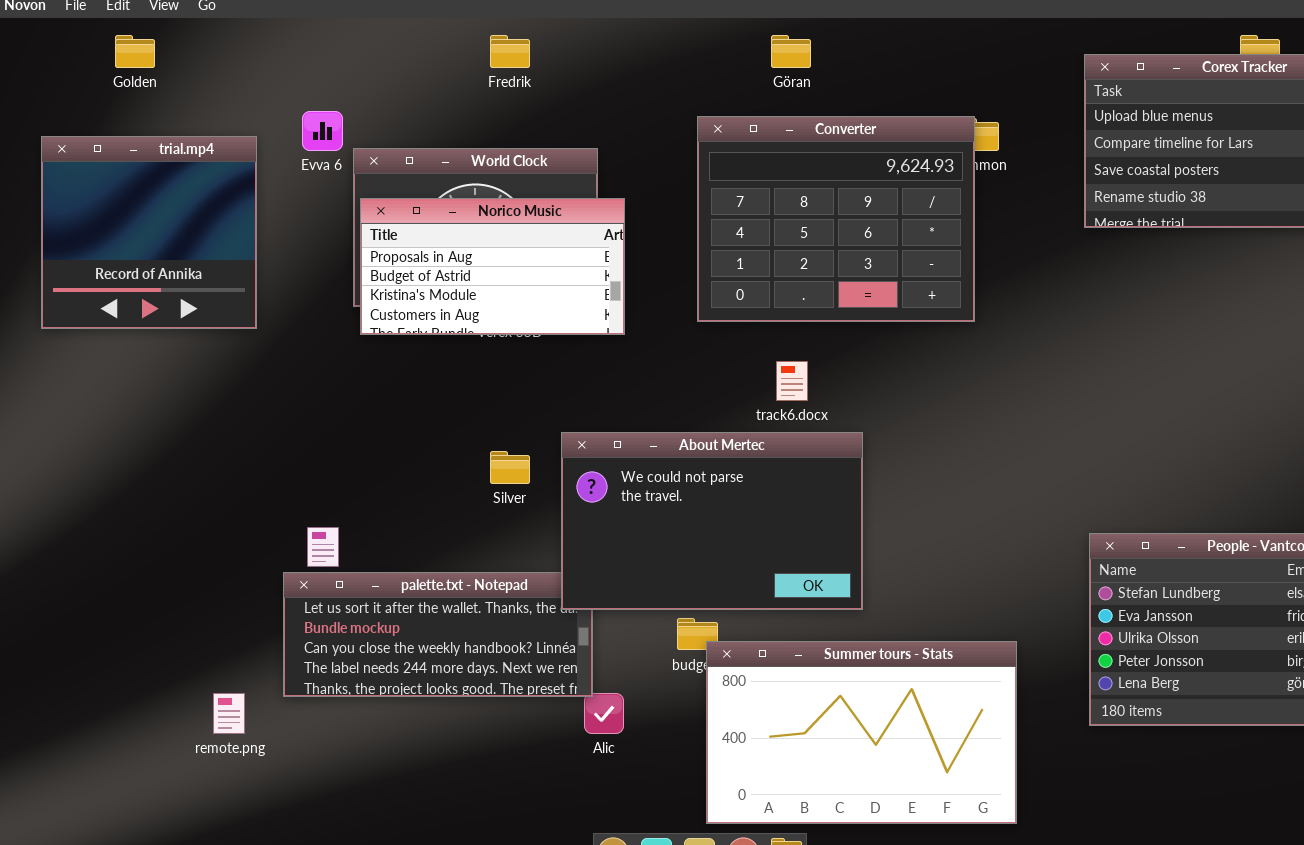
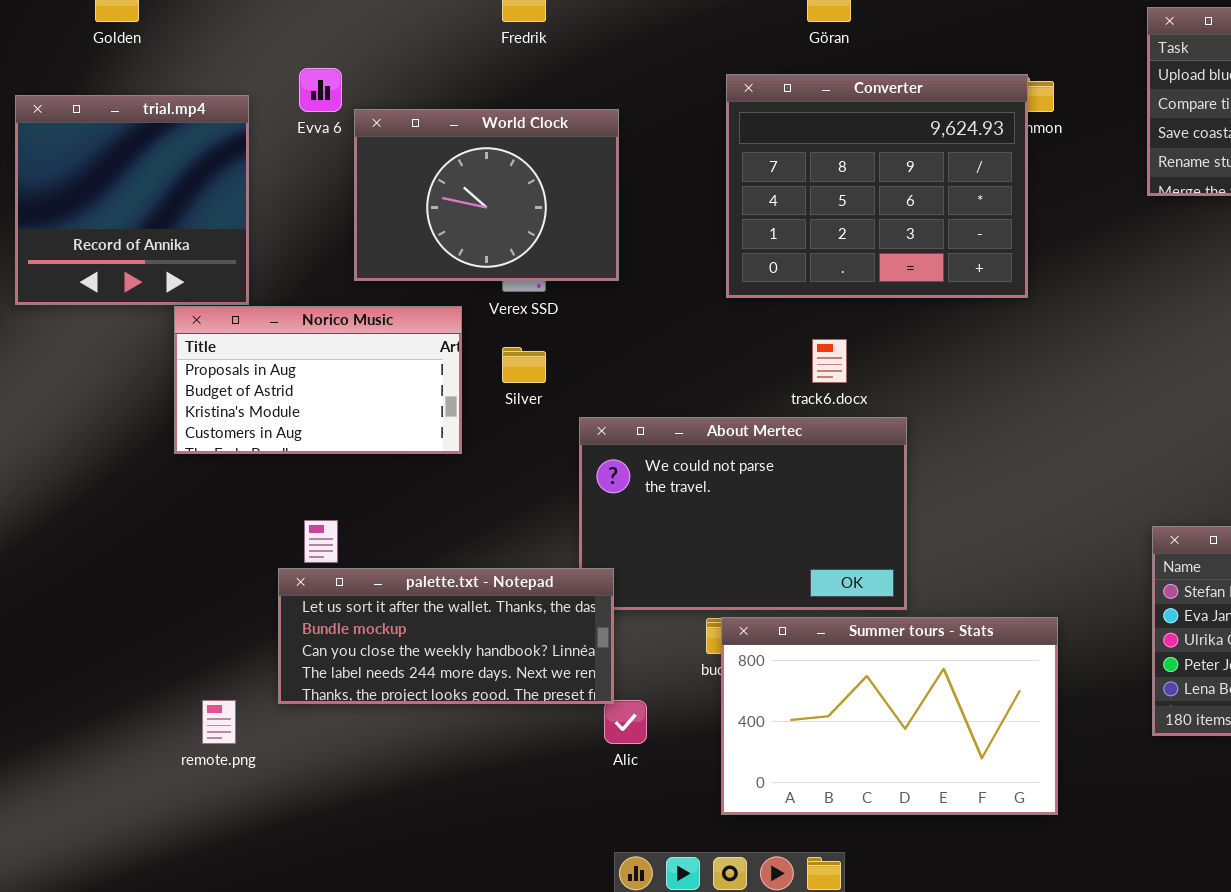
Norico Music: [360,198,625,335] -> [174,306,462,454], moved
Silver: [490,451,530,484] -> [502,347,546,383], moved
palette.txt - Notepad: [283,572,593,697] -> [278,568,614,704], raised
Summer tours - Stats: [706,641,1017,824] -> [721,617,1058,815], moved

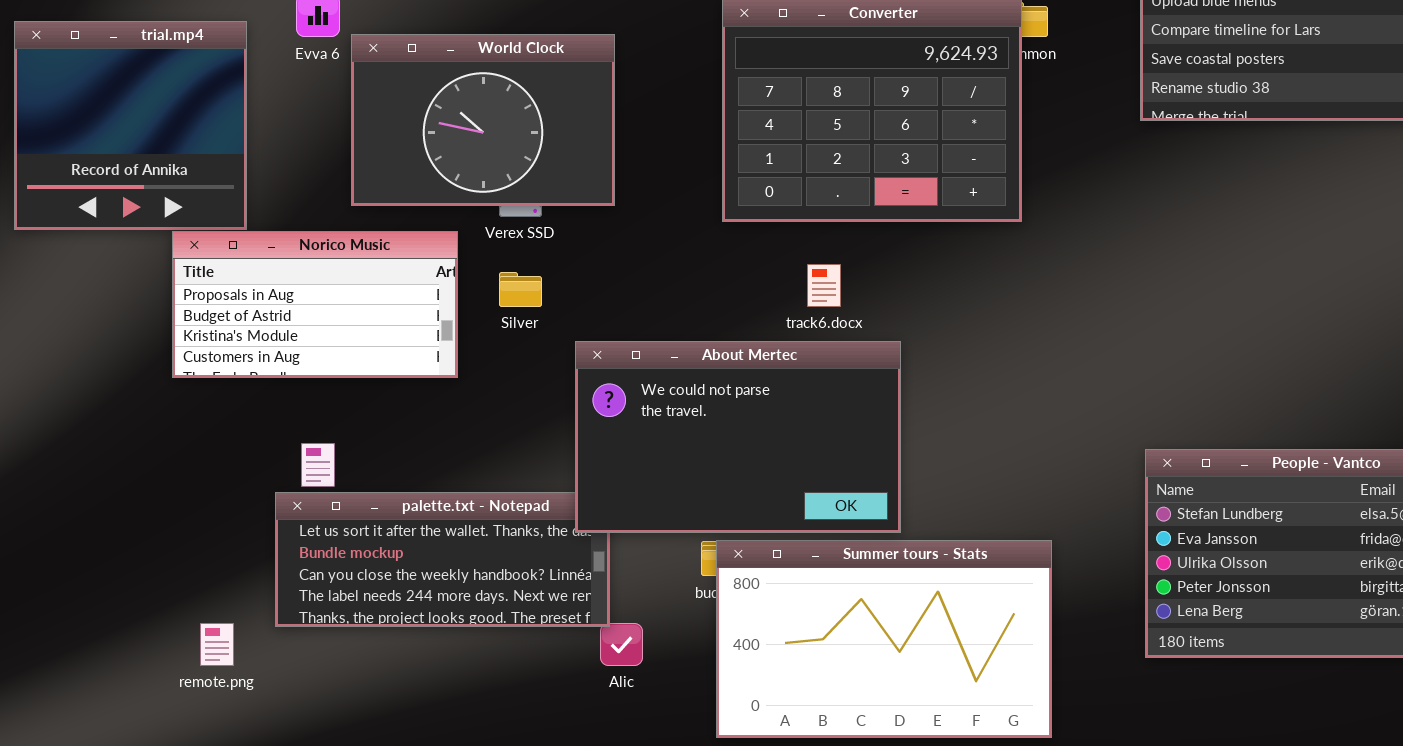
About Mertec: [579,417,907,610] -> [575,341,901,533], raised

